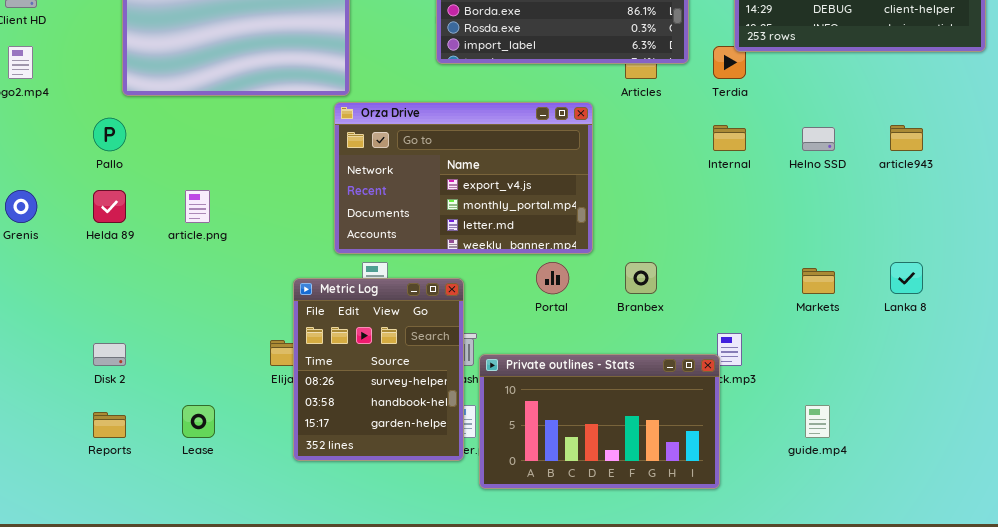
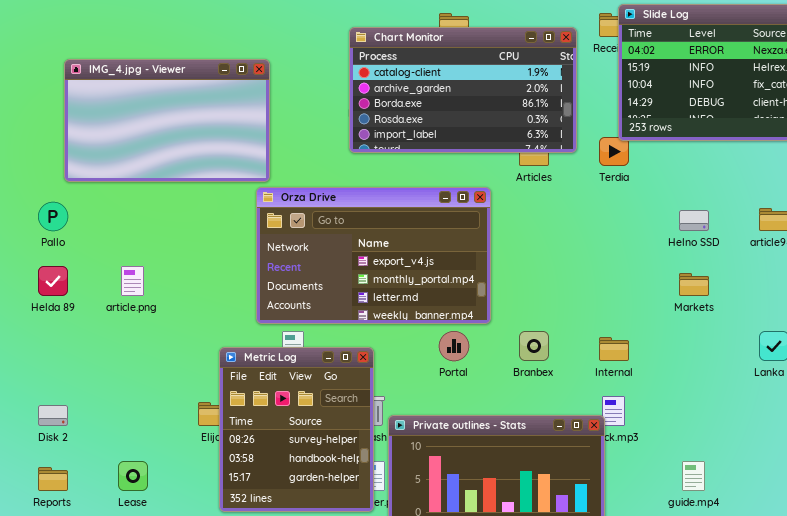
Internal: [713,125,746,151] -> [599,337,629,361], moved
Markets: [802,268,835,294] -> [679,273,709,296], moved

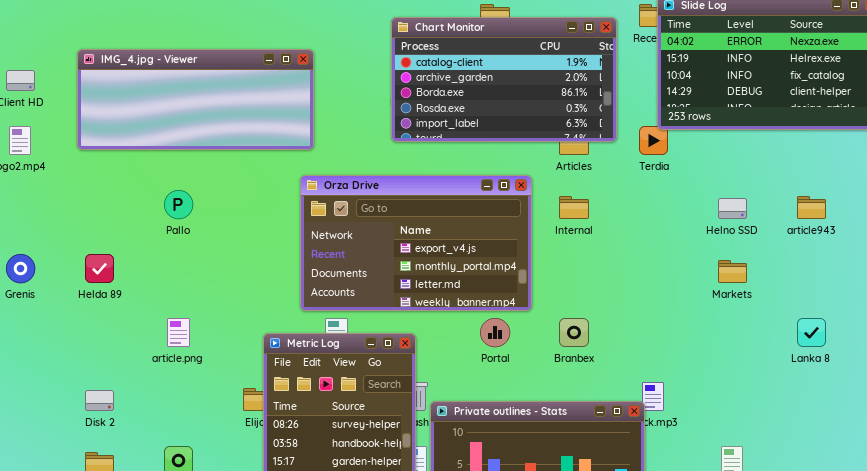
IMG_4.jpg - Viewer: [64,59,270,182] -> [77,49,314,150], resized
Pallo: [38,202,68,231] -> [164,190,193,219], moved
article.png: [121,266,144,296] -> [167,318,190,347], moved
Internal: [599,337,629,361] -> [559,196,589,219], moved

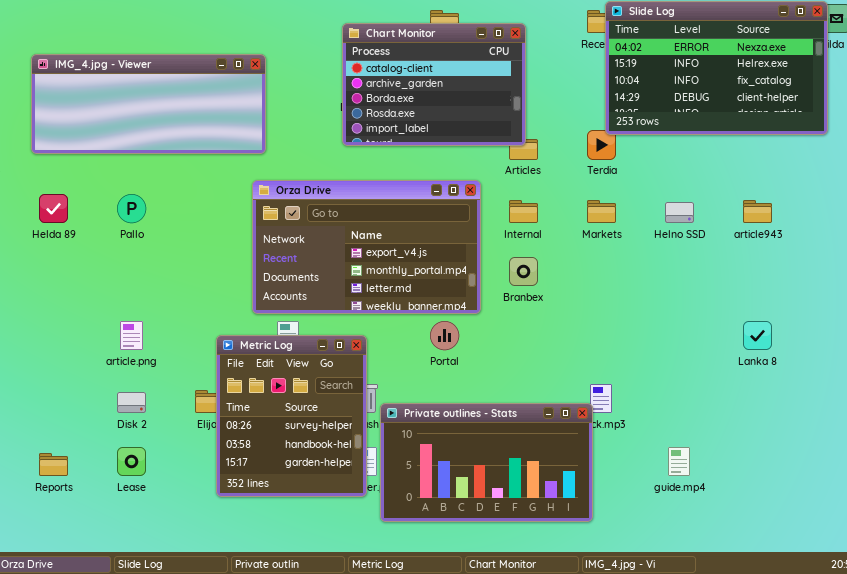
Chart Monitor: [391,17,617,142] -> [342,23,526,146], resized
Helda 89: [85,254,114,283] -> [39,194,68,223], moved
Markets: [718,260,747,283] -> [587,200,616,223], moved
Branbex: [559,318,589,347] -> [509,257,538,286], moved
Disk 2: [85,390,114,411] -> [117,392,146,413], moved

